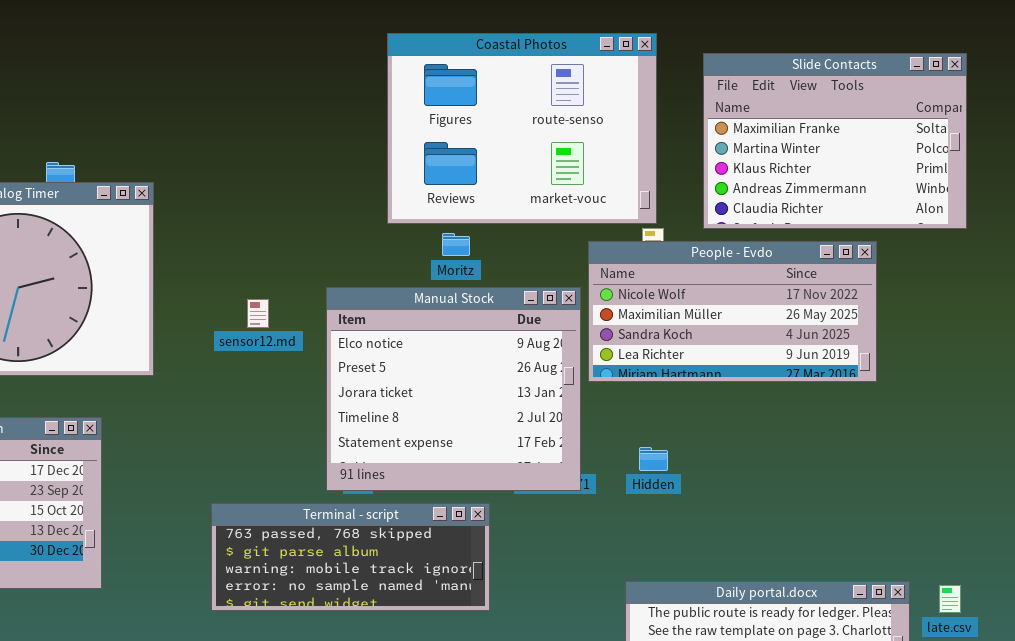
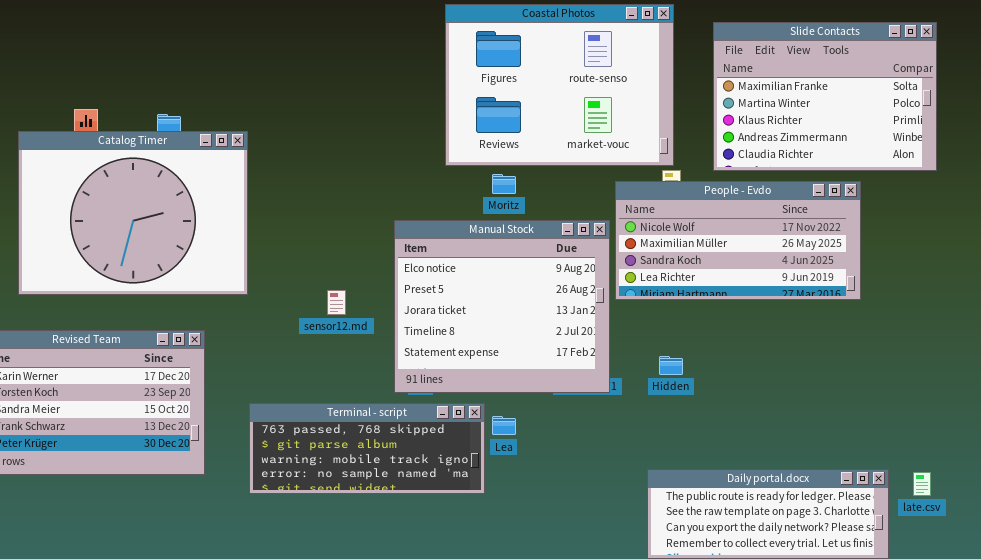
sensor12.md: [247,299,269,328] -> [327,290,346,315], moved
Terminal - script: [211,503,490,611] -> [249,403,485,494], moved

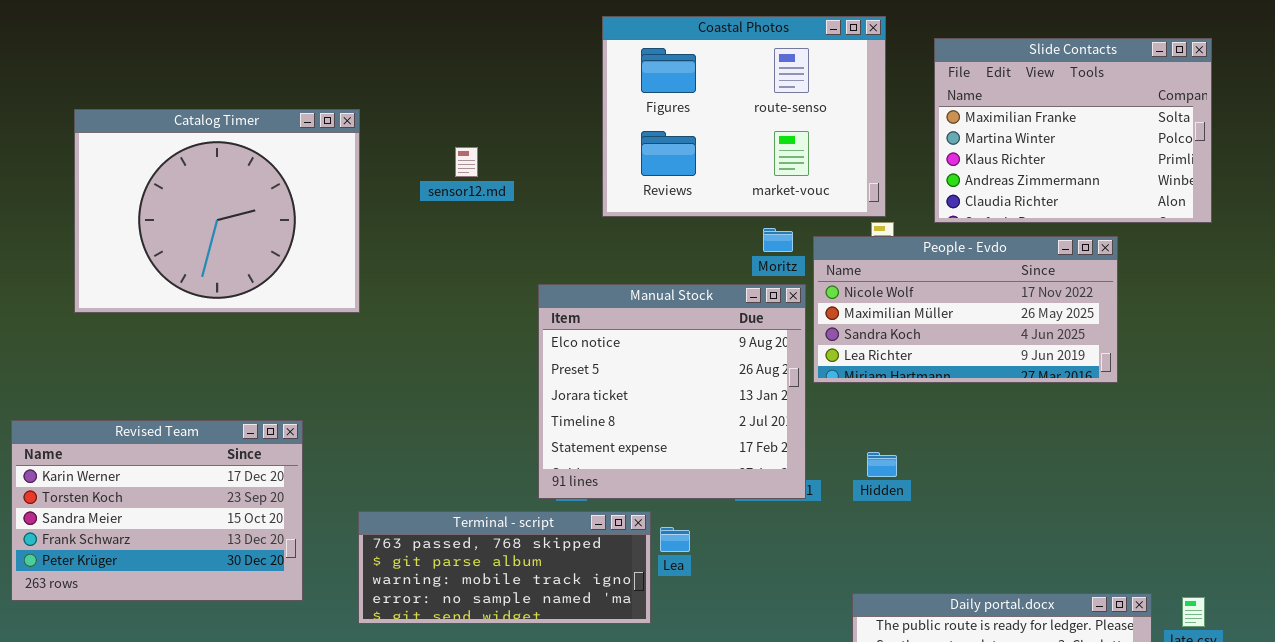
Catalog Timer: [18,131,248,295] -> [74,109,360,313], moved
Moritz: [492,174,516,194] -> [763,228,793,252], moved
sensor12.md: [327,290,346,315] -> [455,147,478,177], moved

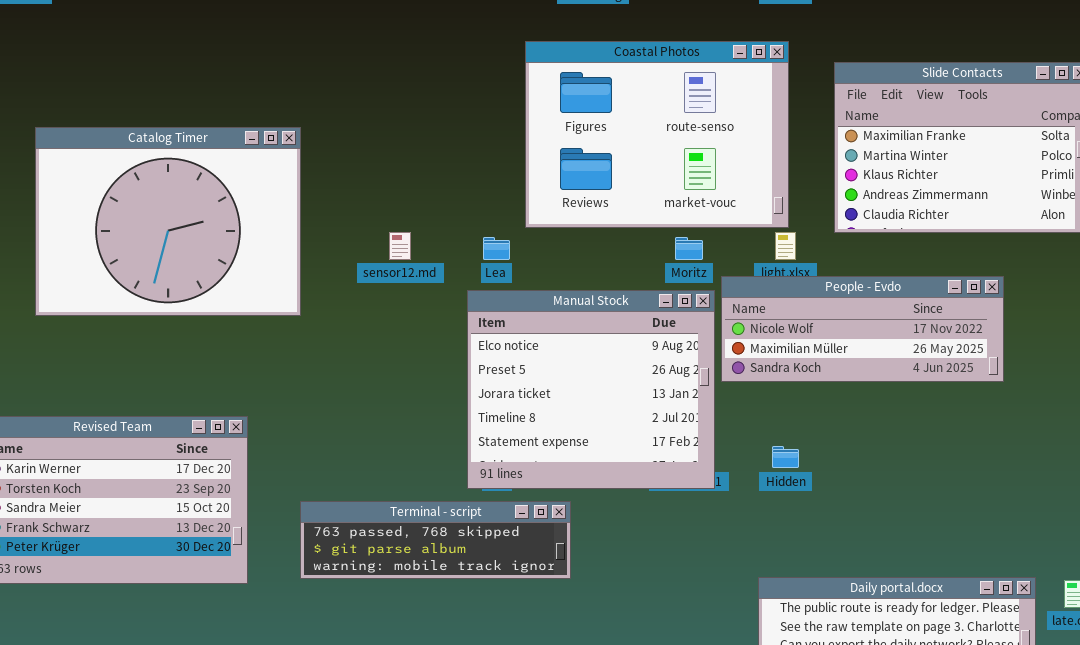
sensor12.md: [455,147,478,177] -> [389,232,411,260], moved
People - Evdo: [813,236,1118,383] -> [721,276,1004,382], resized
Terminal - script: [358,511,651,624] -> [300,501,571,579], resized
Lea: [660,527,690,552] -> [483,237,510,260], moved

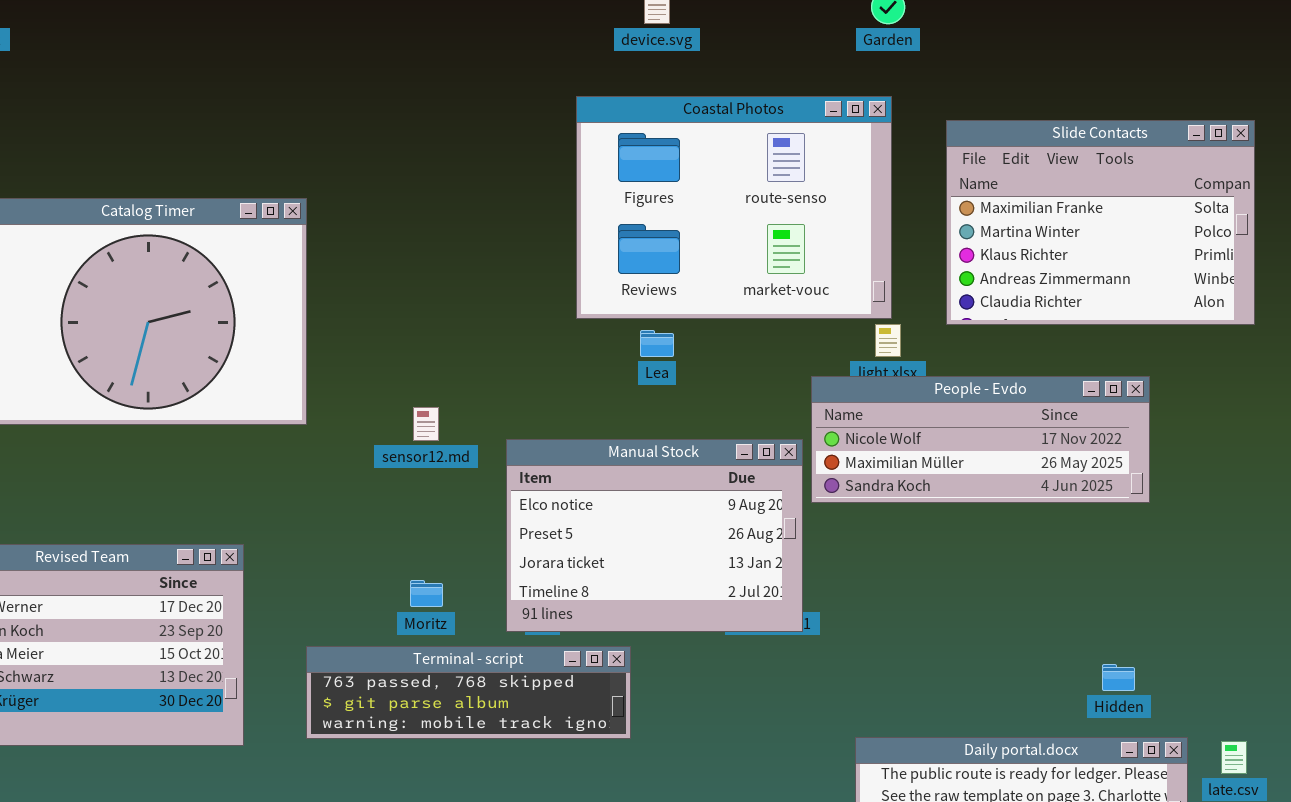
sensor12.md: [389,232,411,260] -> [413,407,439,441], moved
Lea: [483,237,510,260] -> [640,330,674,357], moved
Moritz: [675,237,703,260] -> [410,580,443,607], moved
Manual Stock: [467,290,715,489] -> [506,439,803,632], resized
Hidden: [772,446,799,468] -> [1102,664,1135,691], moved

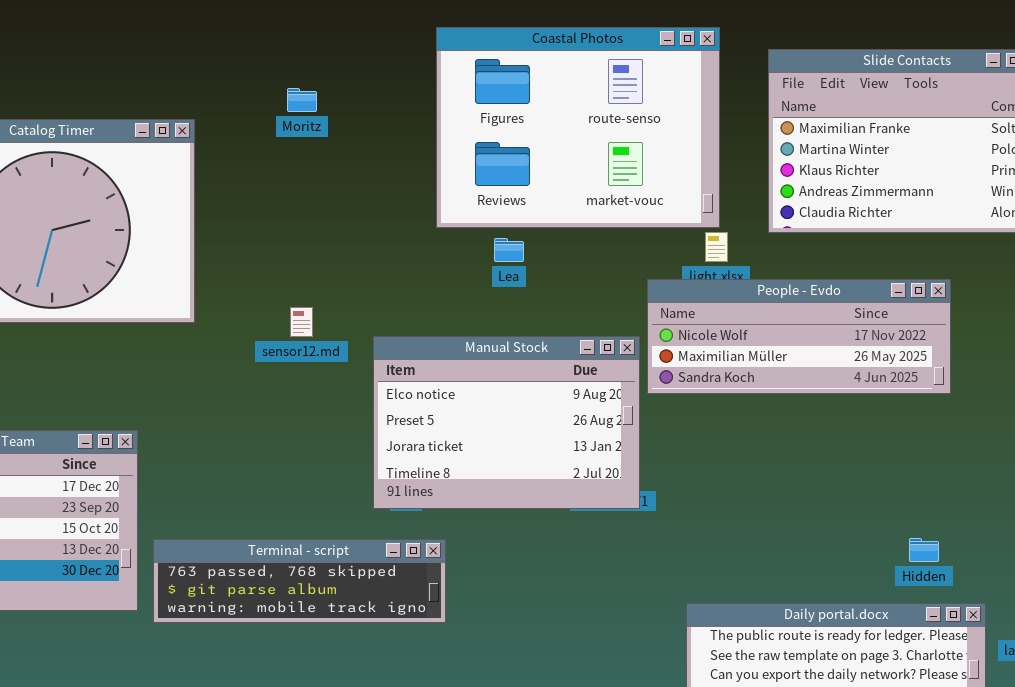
Moritz: [410,580,443,607] -> [287,88,317,112], moved
Terminal - script: [306,646,631,739] -> [153,539,446,623], moved

